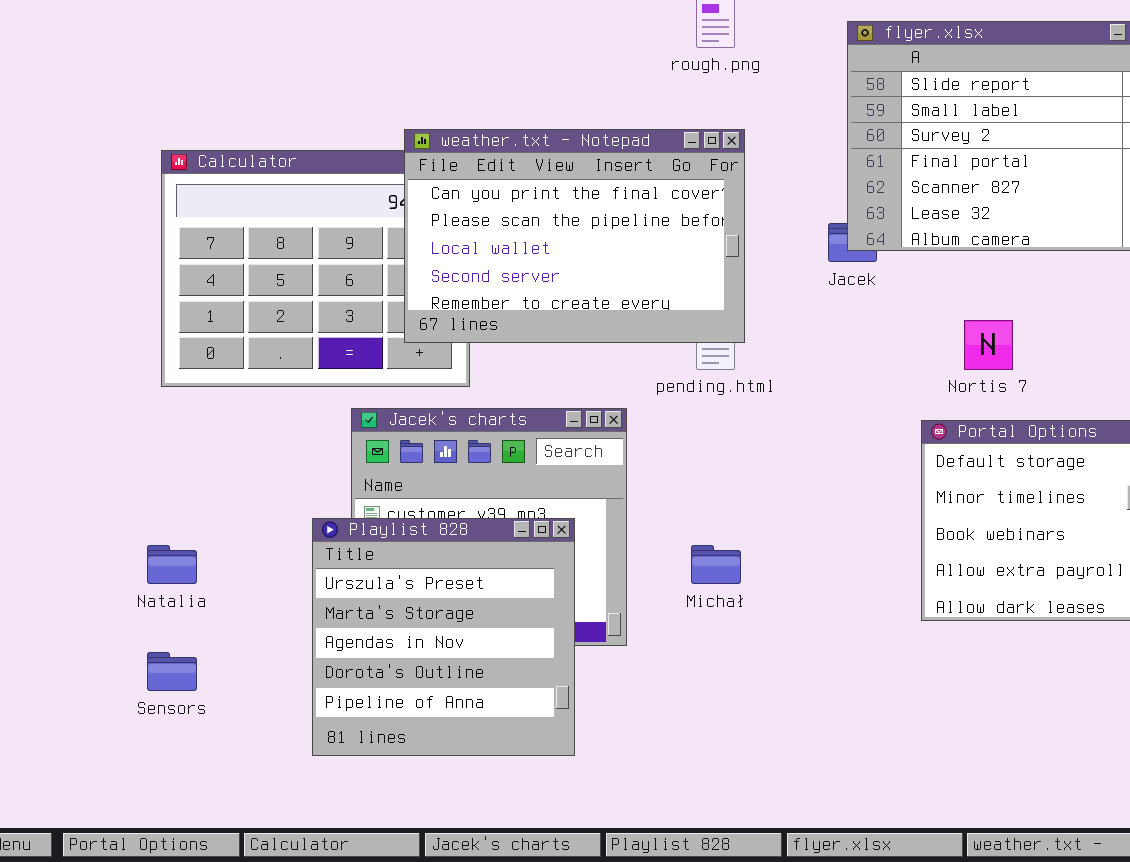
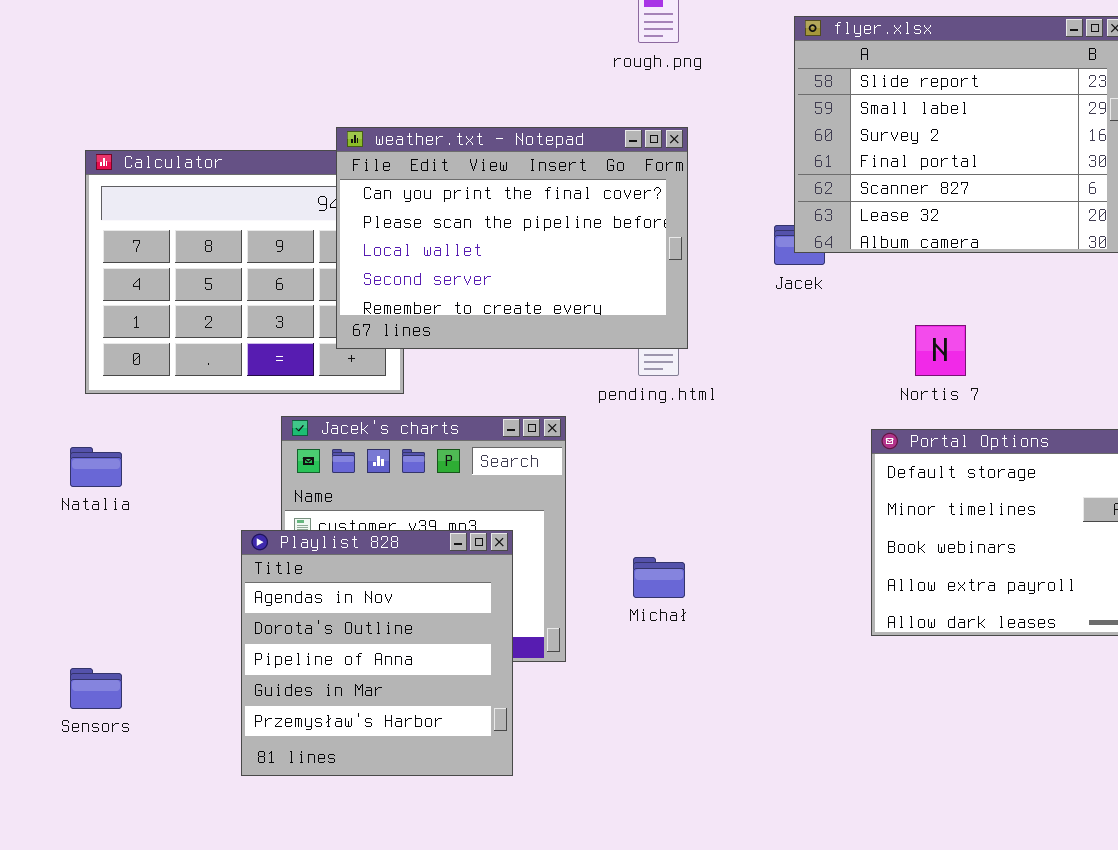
Playlist 828: [312,518,575,756] -> [241,530,513,776], scrolled down 2 rows
Natalia: [147,545,197,584] -> [70,447,122,487], moved

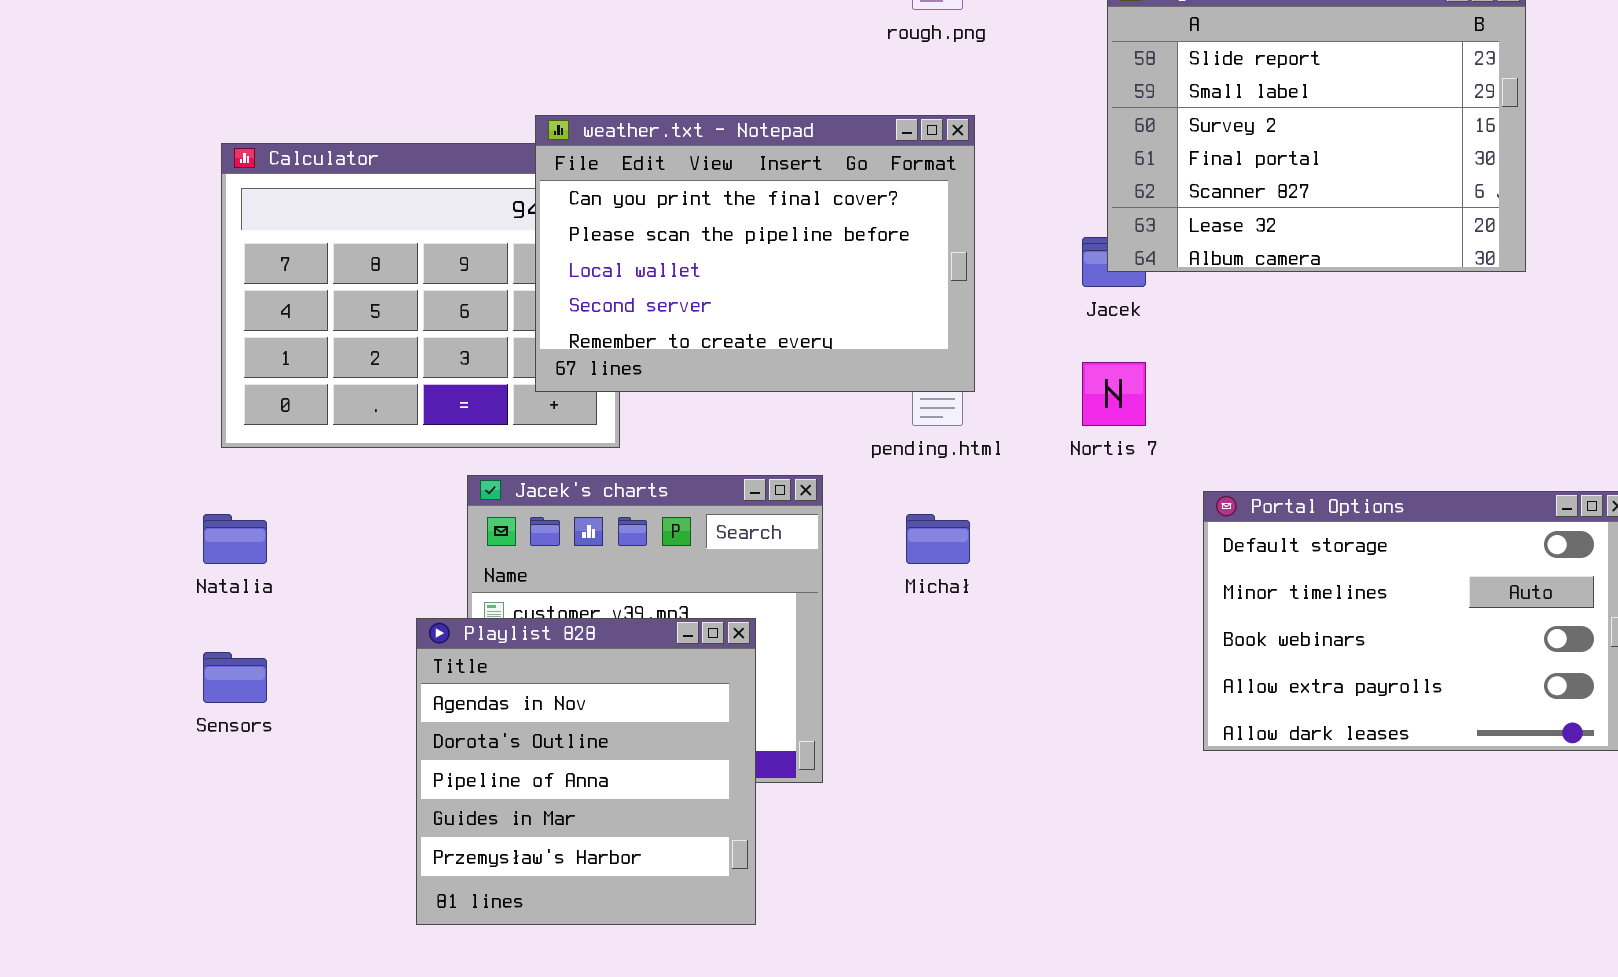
Nortis 7: [915,325,966,376] -> [1082,362,1146,426], moved
Michał: [633,557,685,598] -> [906,514,970,564], moved
Sensors: [70,668,122,709] -> [203,652,267,703], moved

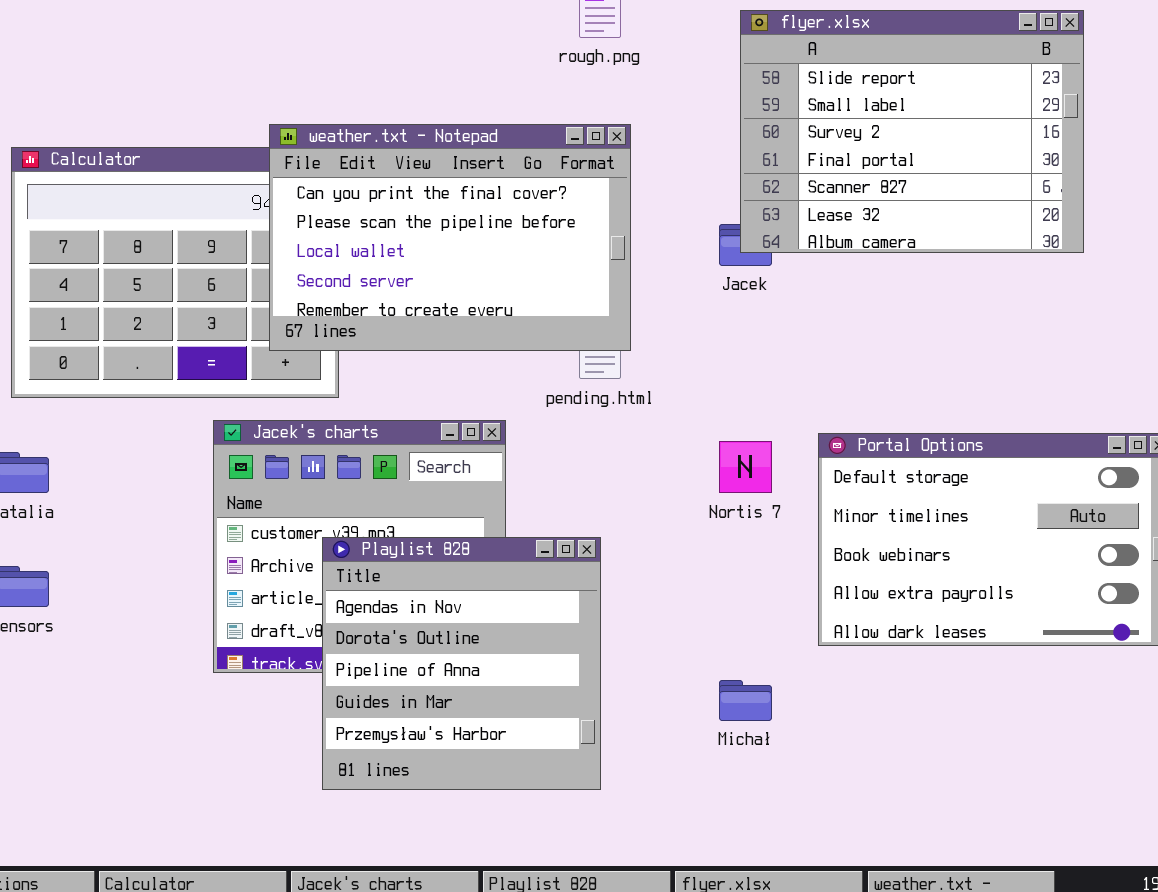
Nortis 7: [1082,362,1146,426] -> [719,441,772,493], moved
Michał: [906,514,970,564] -> [719,680,772,721], moved
Playlist 828: [416,618,756,925] -> [322,537,601,790], moved

